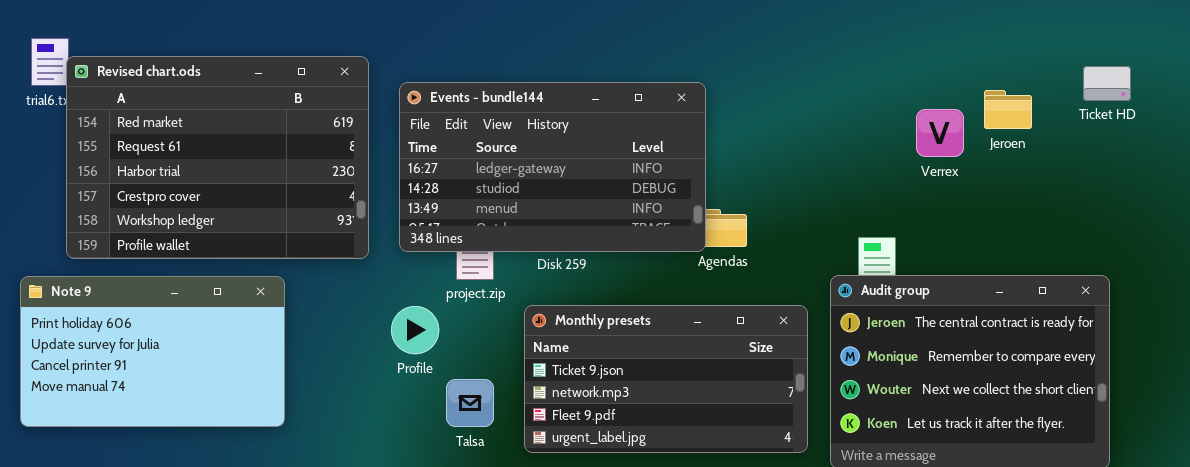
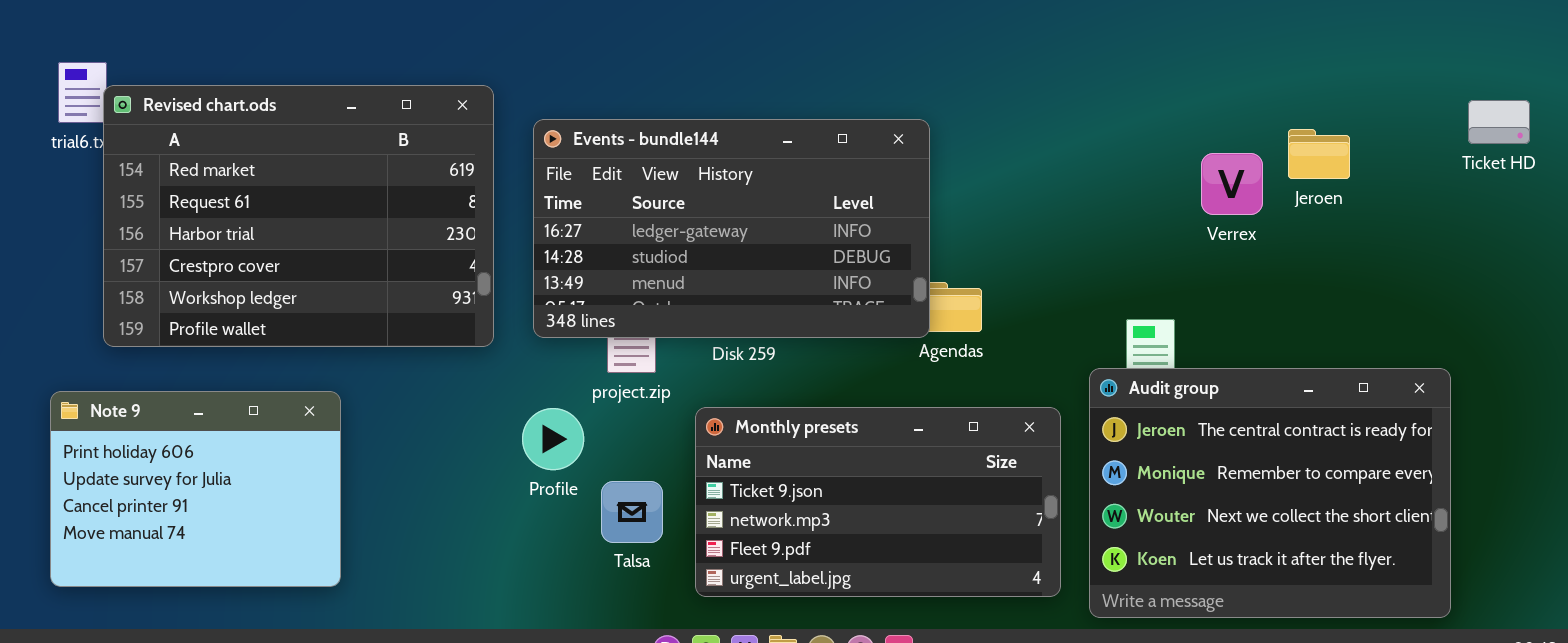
Ticket HD: [1083,66,1131,101] -> [1468,100,1530,144], moved
Note 9: [20,276,285,427] -> [50,391,341,587], moved, resized
Talsa: [446,379,494,427] -> [601,481,663,543], moved

